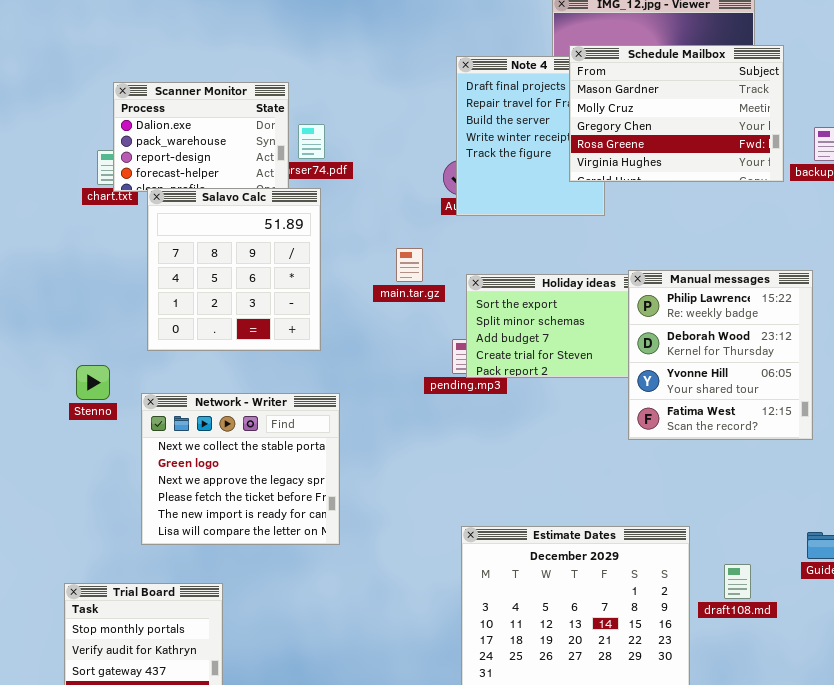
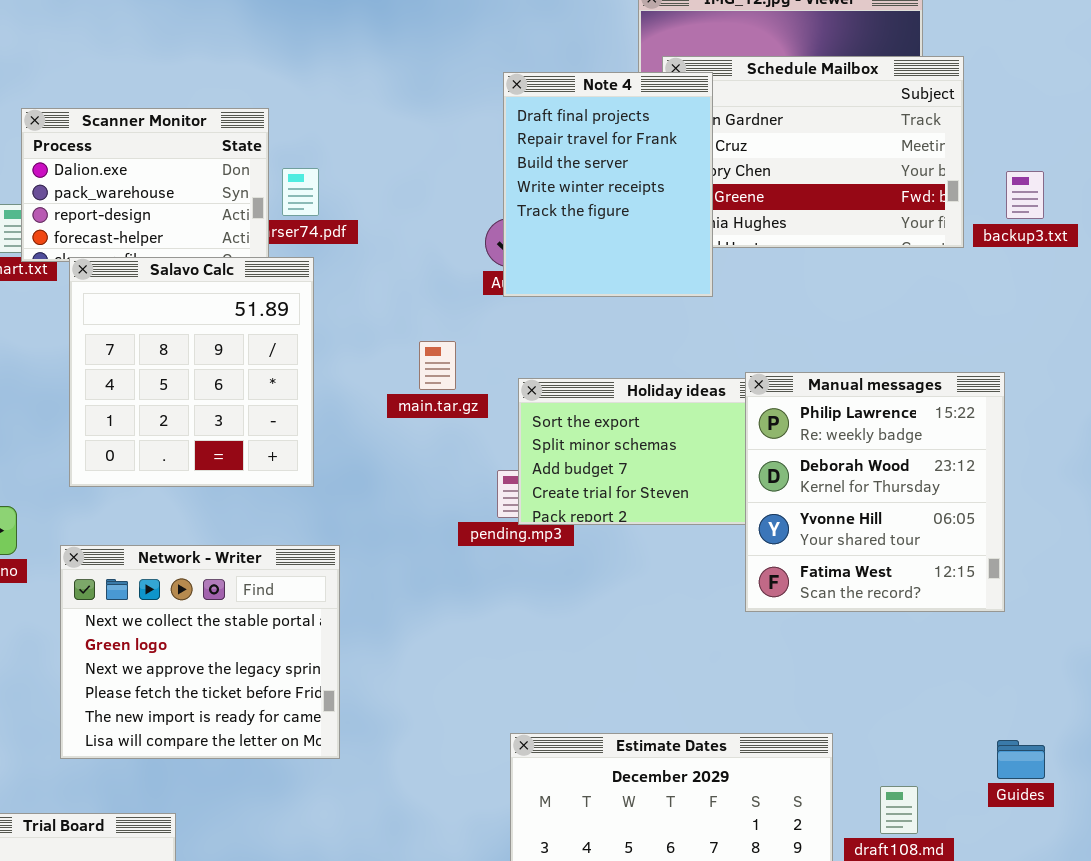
Note 4: [456,56,605,216] -> [503,72,713,297], raised

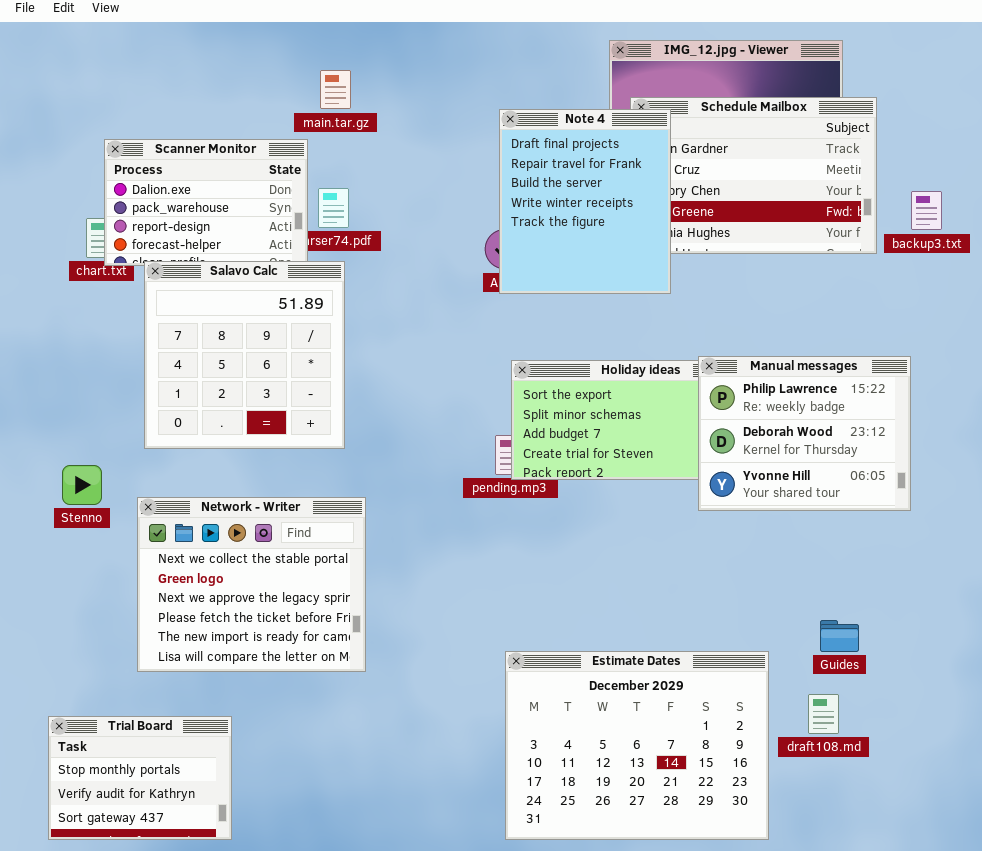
main.tar.gz: [419,341,456,390] -> [320,70,351,109], moved
Manual messages: [745,372,1005,612] -> [698,356,911,511], resized
Guides: [997,740,1045,779] -> [820,620,859,652], moved

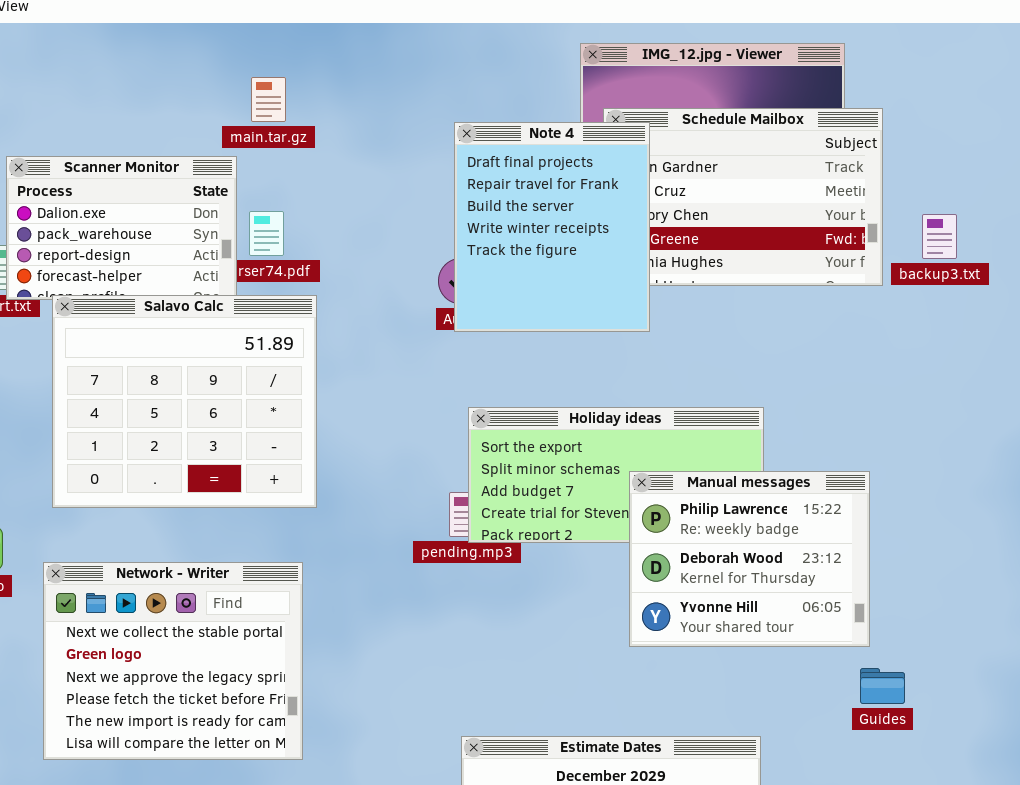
Salavo Calc: [144,261,345,449] -> [52,295,317,508], resized
Manual messages: [698,356,911,511] -> [629,471,870,647], moved
Guides: [820,620,859,652] -> [860,668,905,704], moved

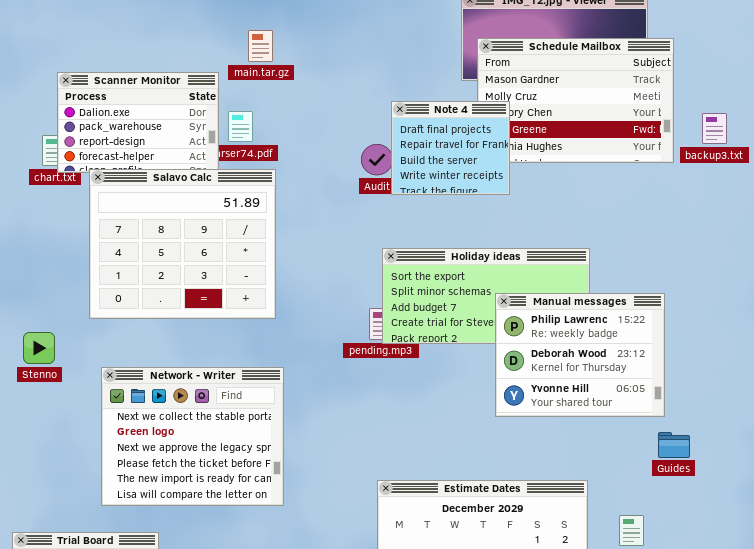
main.tar.gz: [251,77,286,122] -> [248,30,273,62], moved
Note 4: [454,122,650,332] -> [391,101,510,195], resized
Network - Writer: [43,562,303,760] -> [101,367,284,506], moved

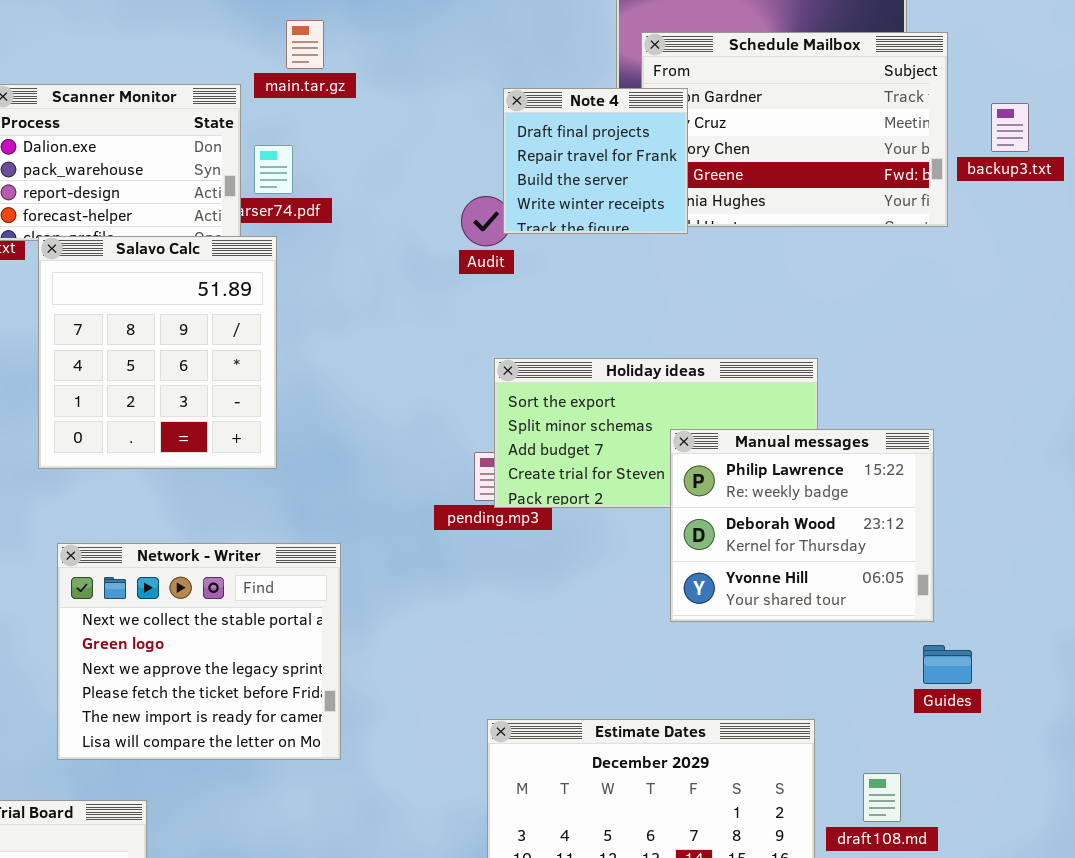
Note 4: [391,101,510,195] -> [503,88,688,234], moved
backup3.txt: [702,113,727,144] -> [991,103,1029,152], moved
Salavo Calc: [89,169,276,319] -> [38,236,277,469], resized

